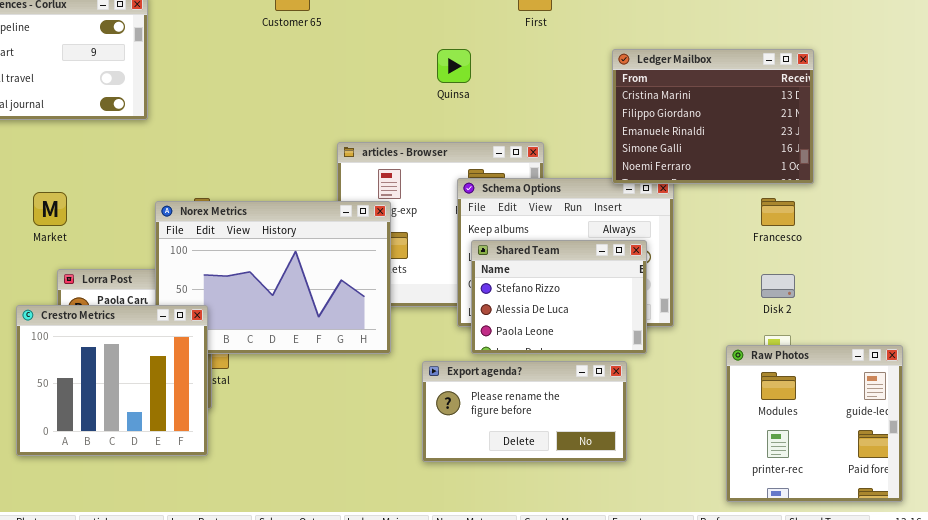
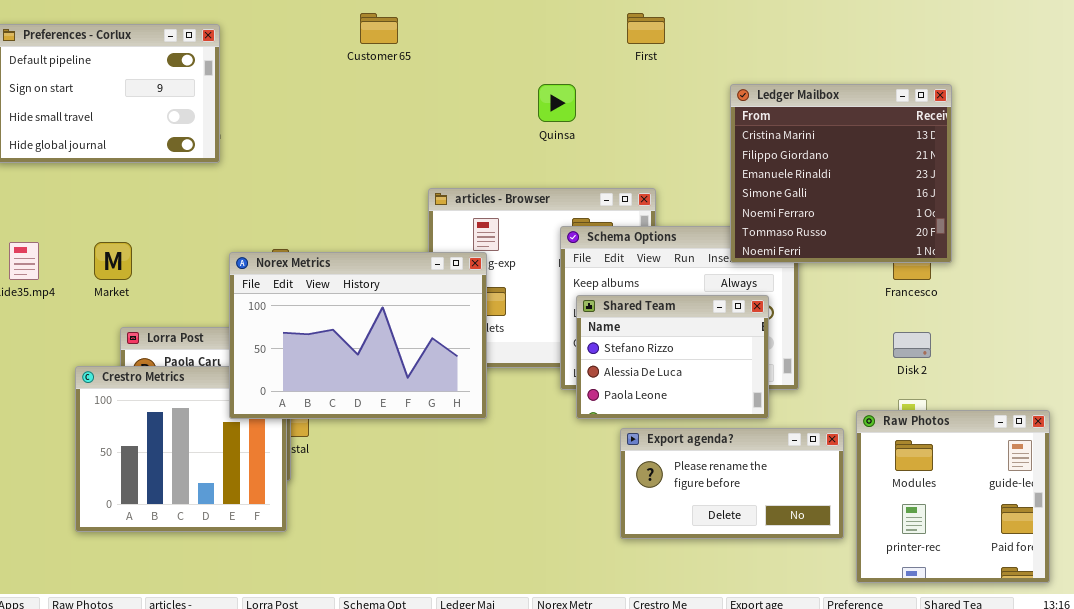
Ledger Mailbox: [612,49,814,184] -> [730,84,952,263], resized
Norex Metrics: [155,201,391,354] -> [229,252,487,419], raised
Export agenda?: [422,361,627,462] -> [620,428,844,539], moved

